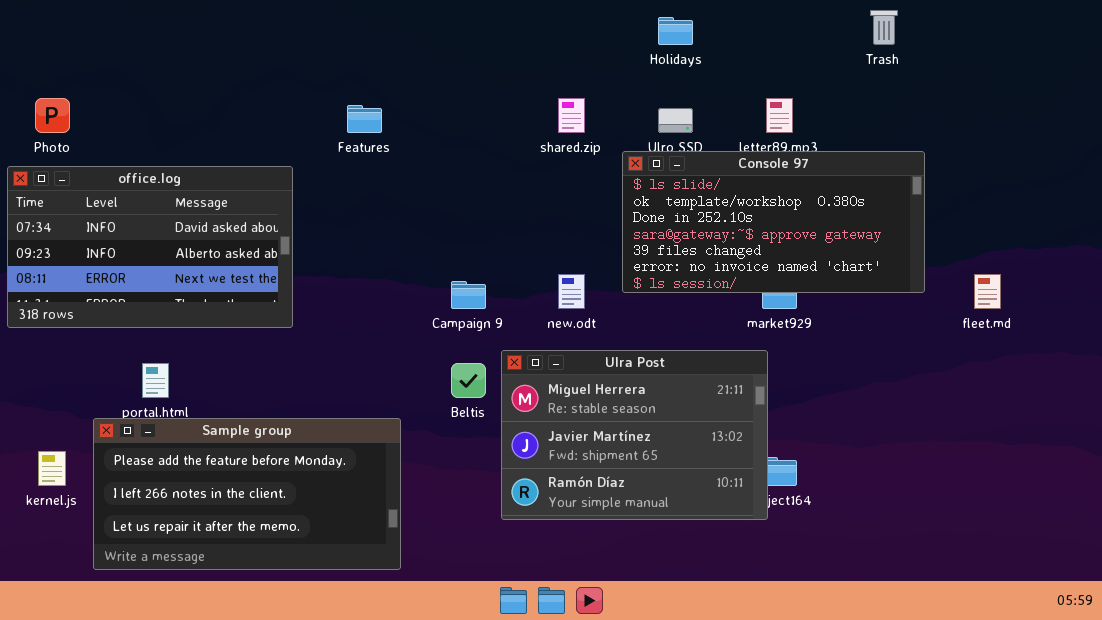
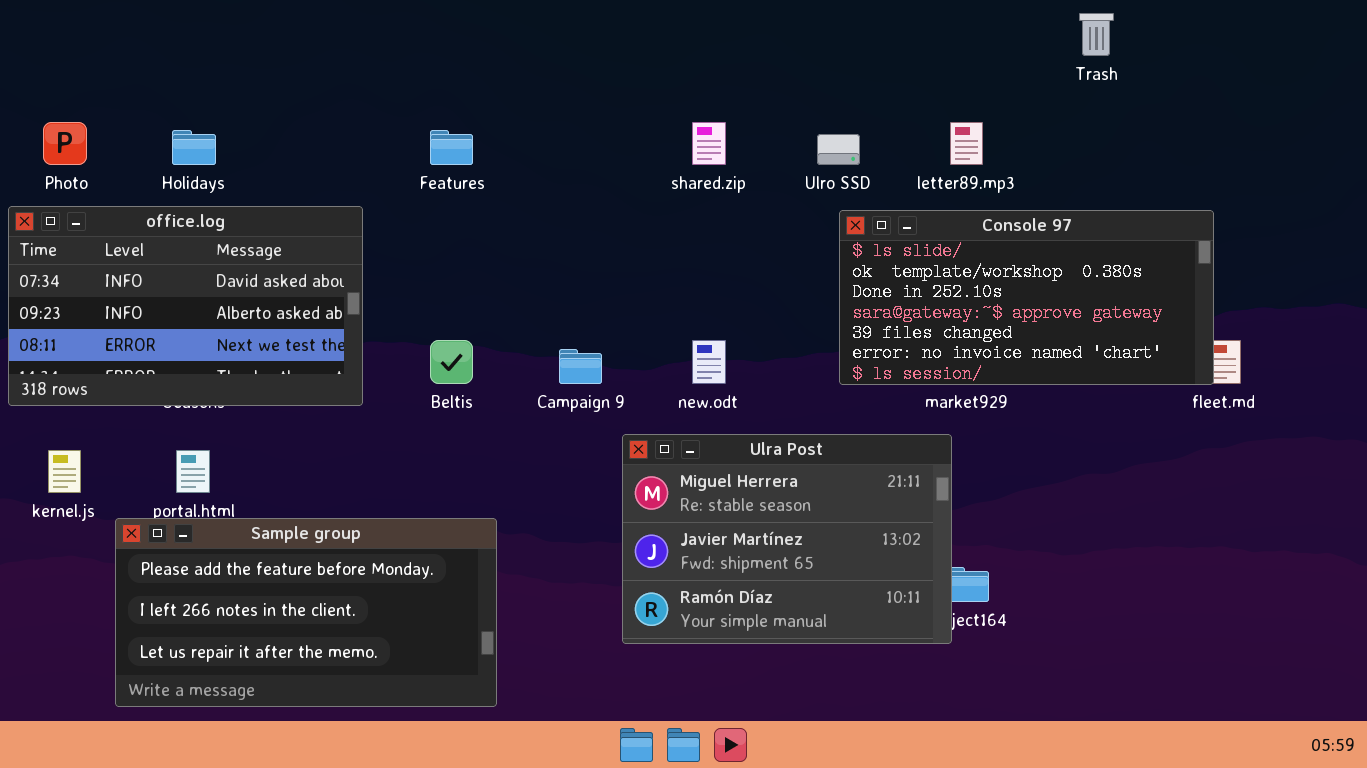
Holidays: [658,17,693,45] -> [172,130,216,165], moved
Console 97: [622,151,925,293] -> [839,210,1214,385], moved
Beltis: [451,363,486,398] -> [430,340,473,384], moved
kernel.js: [38,451,66,486] -> [48,450,81,493], moved

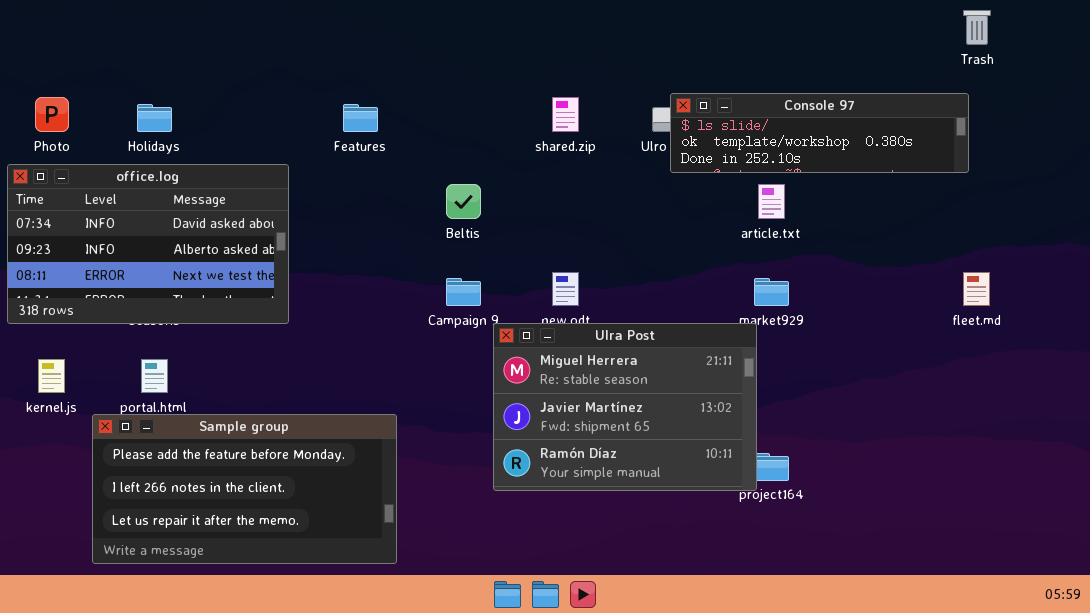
Trash: [1079,13,1114,56] -> [963,10,991,45], moved
Console 97: [839,210,1214,385] -> [670,93,969,173], moved, resized
Beltis: [430,340,473,384] -> [446,184,481,219], moved
Ulra Post: [622,434,952,644] -> [493,323,757,491], moved

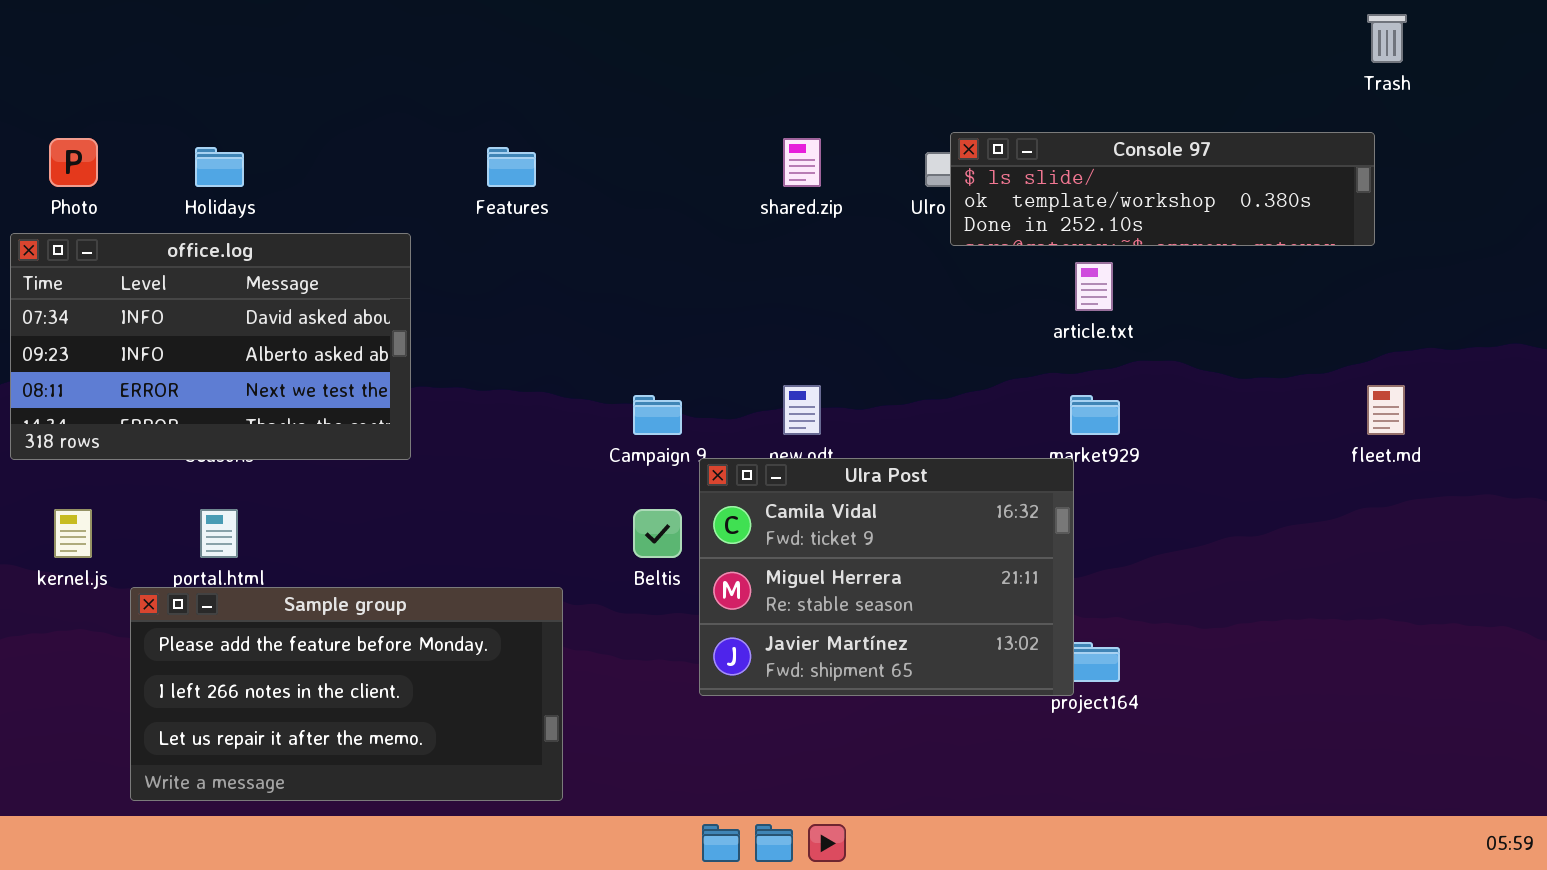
Beltis: [446,184,481,219] -> [633,509,682,558], moved
Ulra Post: [493,323,757,491] -> [699,458,1074,696], scrolled up 1 row

